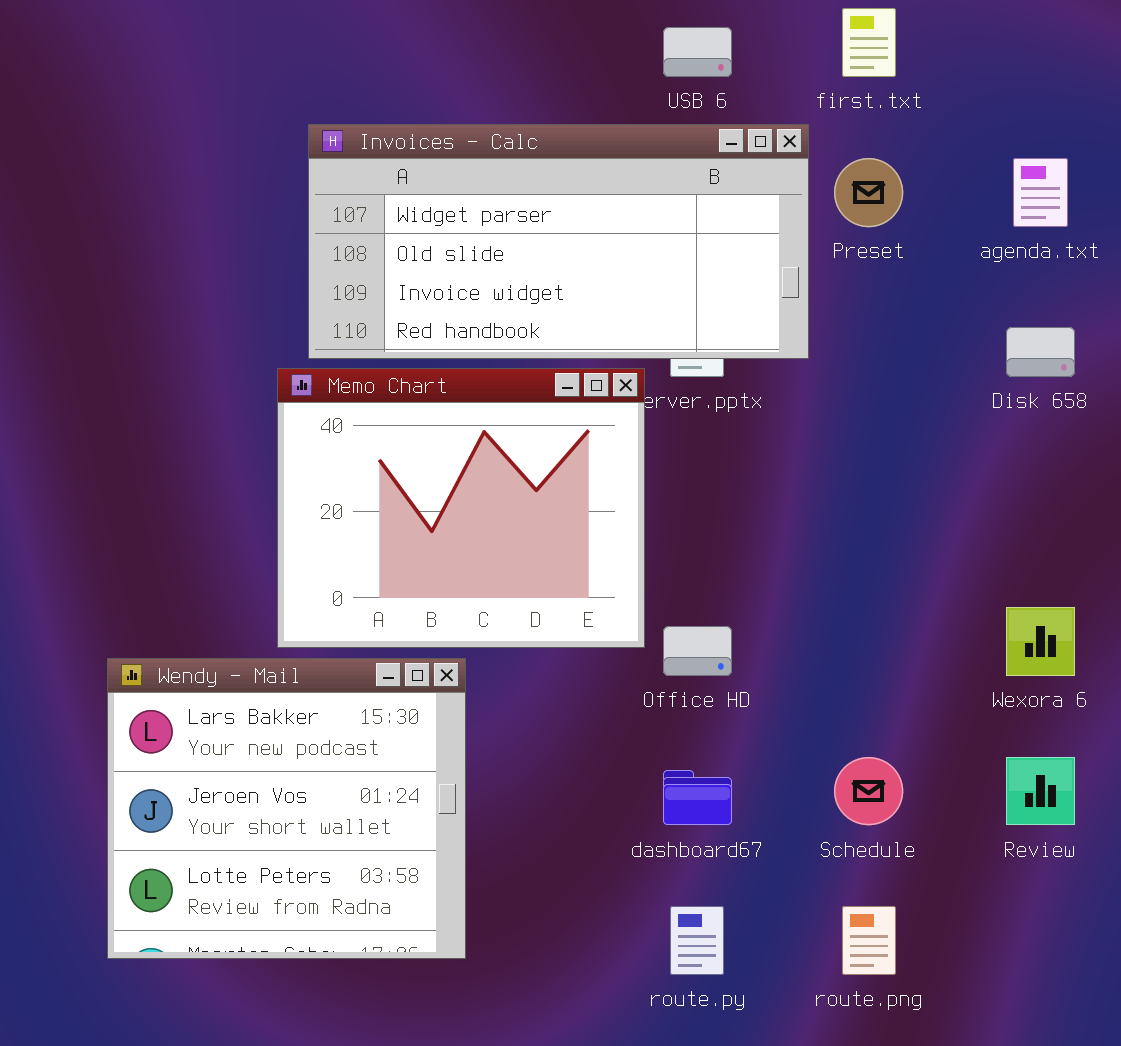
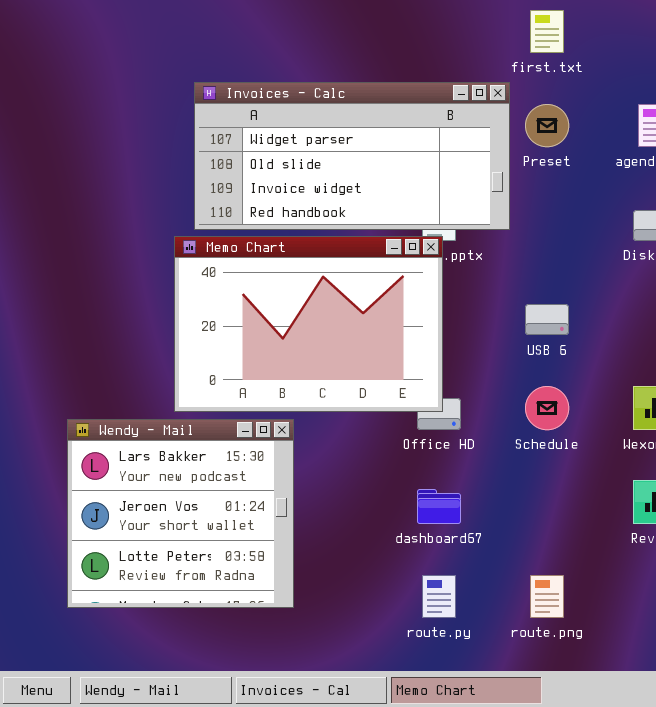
USB 6: [663,27,732,77] -> [525,304,569,335], moved
Memo Chart: [277,368,645,648] -> [174,236,443,412], resized
Schedule: [834,757,903,825] -> [525,386,569,430], moved

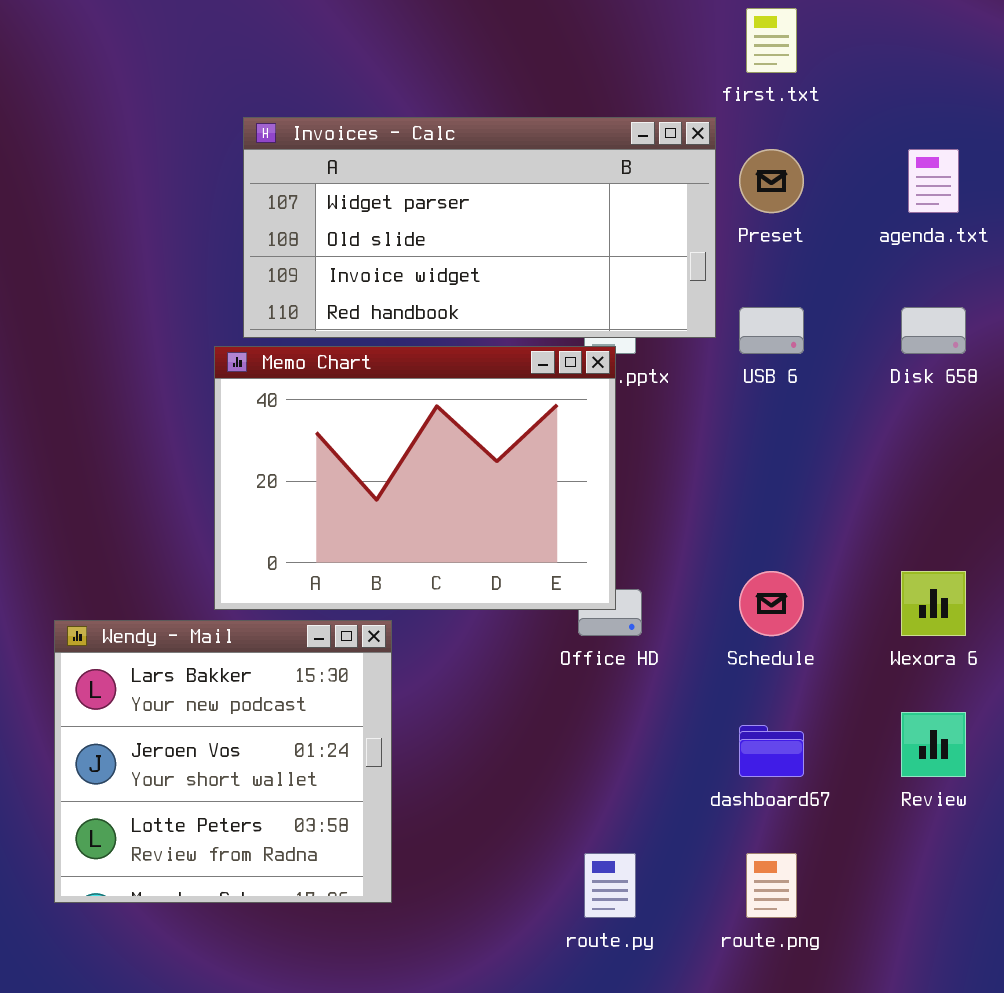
USB 6: [525,304,569,335] -> [739,307,804,354], moved
dashboard67: [417,489,461,524] -> [739,725,804,777], moved

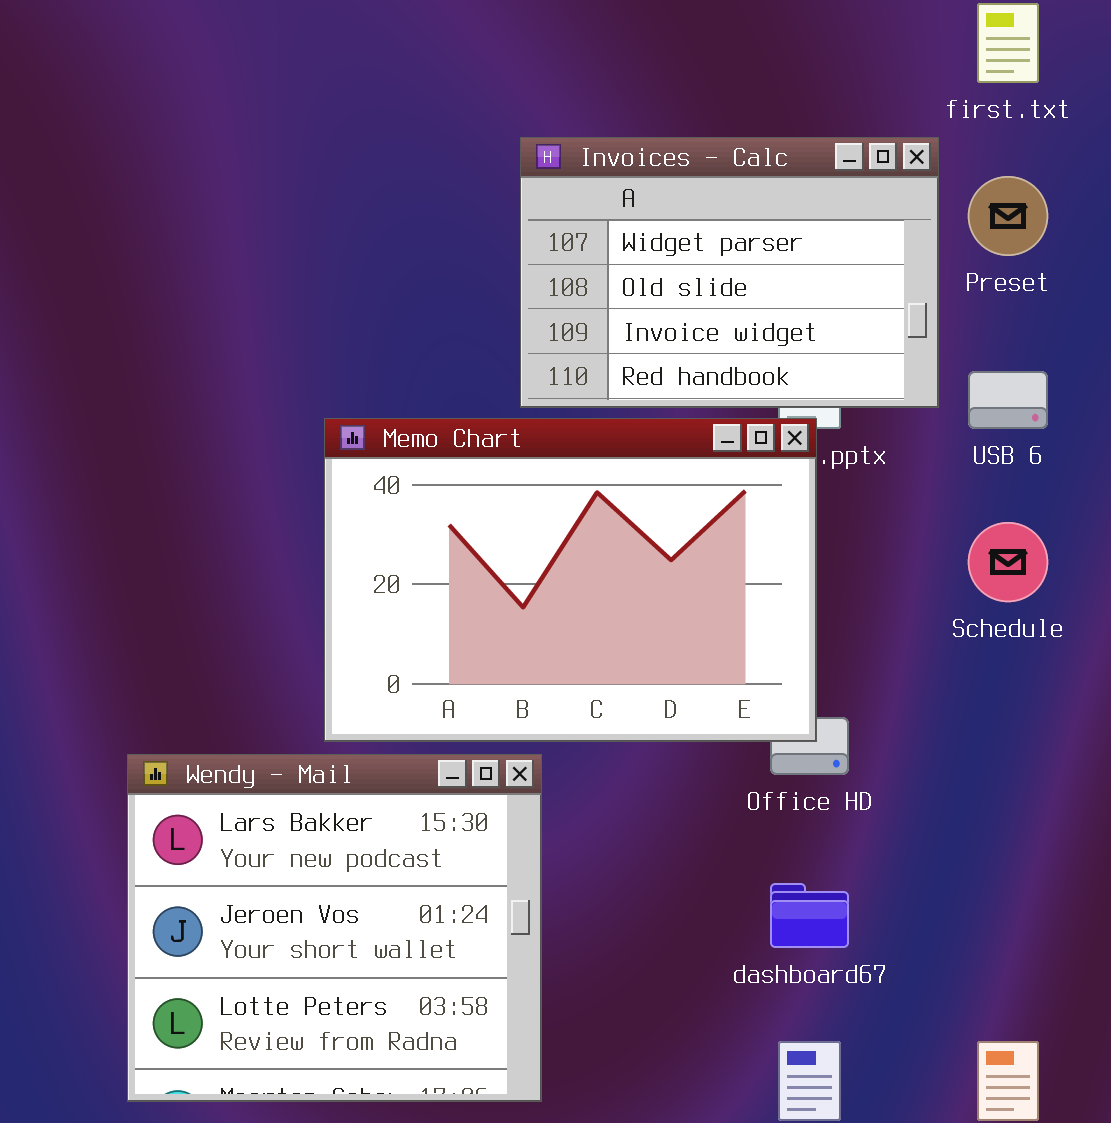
Invoices - Calc: [243,117,716,338] -> [520,137,939,408], resized
Schedule: [739,571,804,636] -> [968,522,1048,602], moved
dashboard67: [739,725,804,777] -> [770,883,849,948], moved

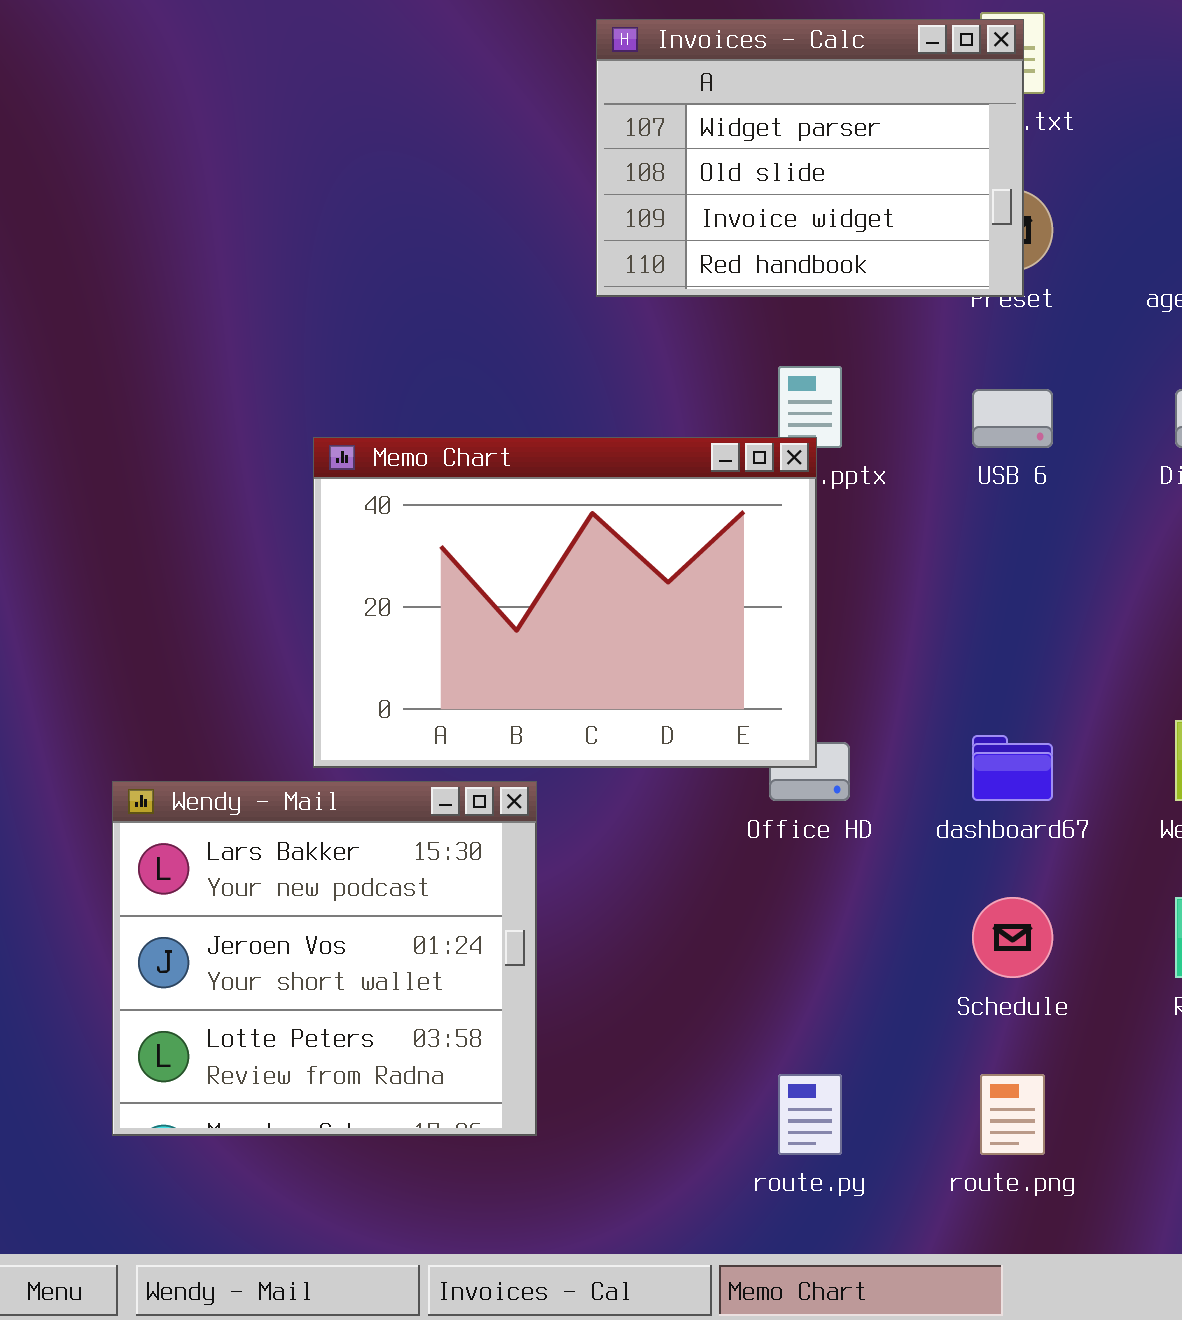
Invoices - Calc: [520,137,939,408] -> [596,19,1024,297], moved
Schedule: [968,522,1048,602] -> [972,897,1053,978], moved
dashboard67: [770,883,849,948] -> [972,735,1053,801], moved

